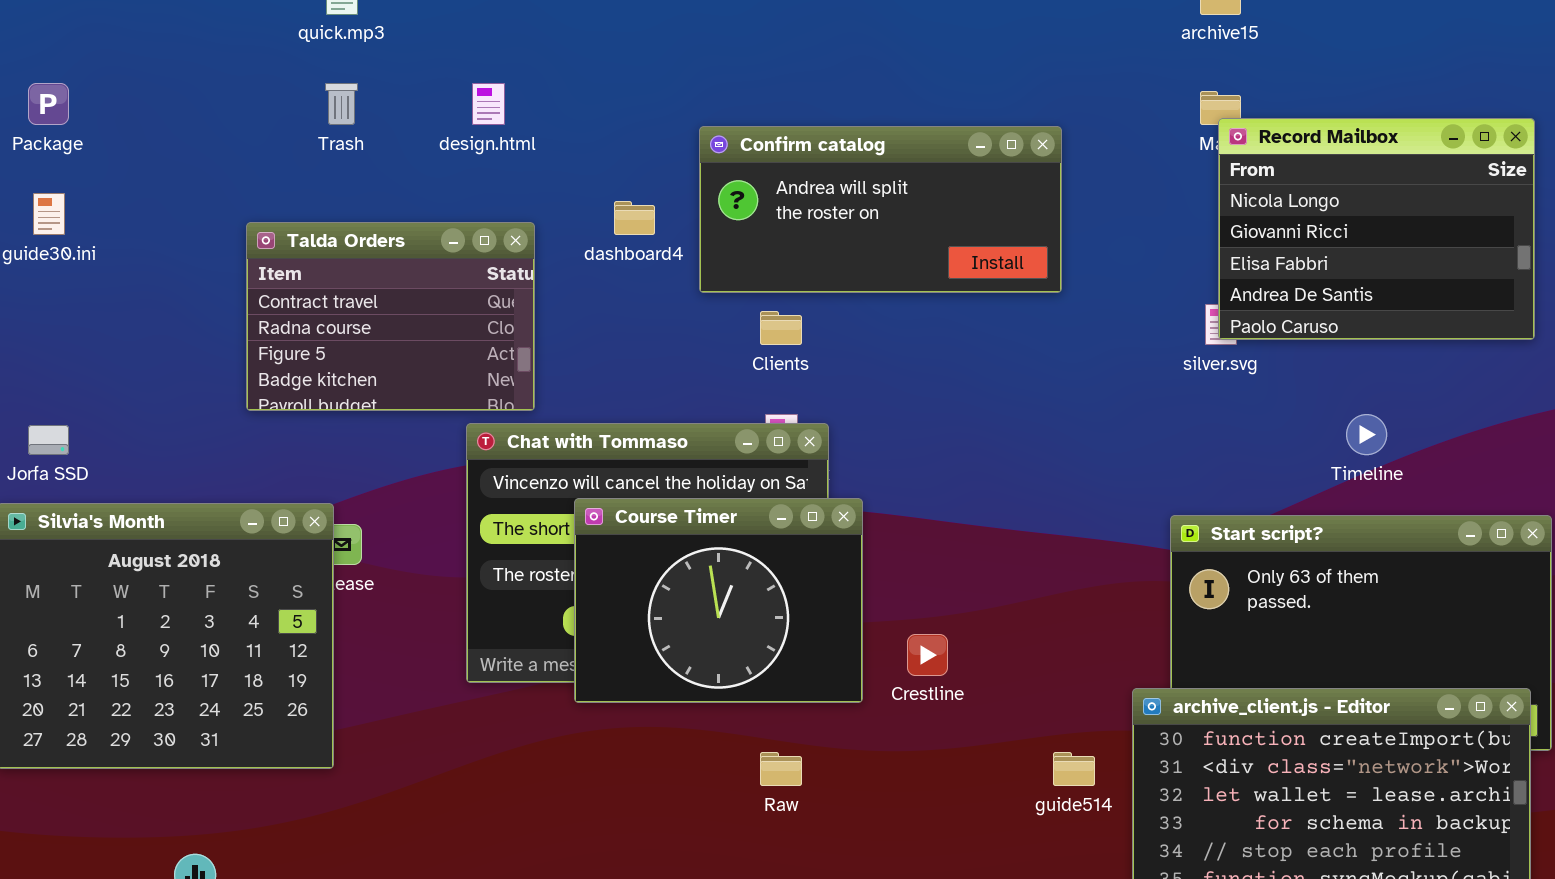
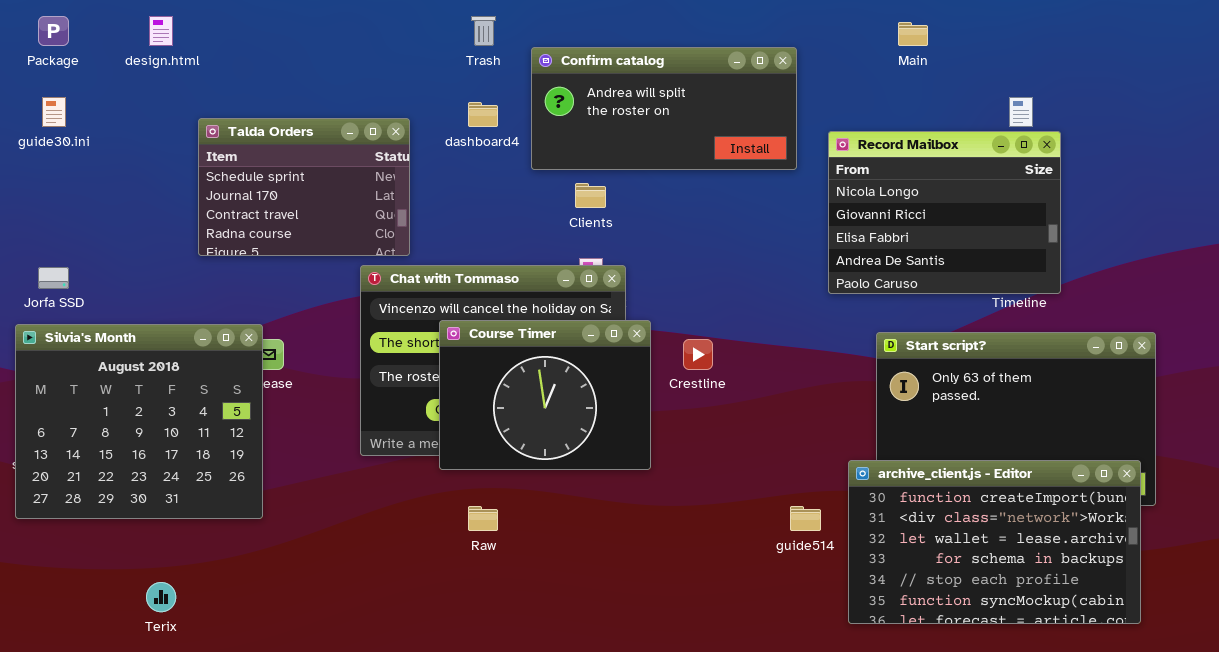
Trash: [325,83,358,125] -> [471,16,496,46], moved
design.html: [472,83,505,125] -> [149,16,173,46], moved
Record Mailbox: [1218,118,1535,340] -> [828,131,1061,294], moved
Talda Orders: [246,222,535,411] -> [198,118,410,256], scrolled up 2 rows
Crestline: [907,634,948,676] -> [683,339,713,370], moved
Raw: [760,752,802,786] -> [468,506,498,531], moved

